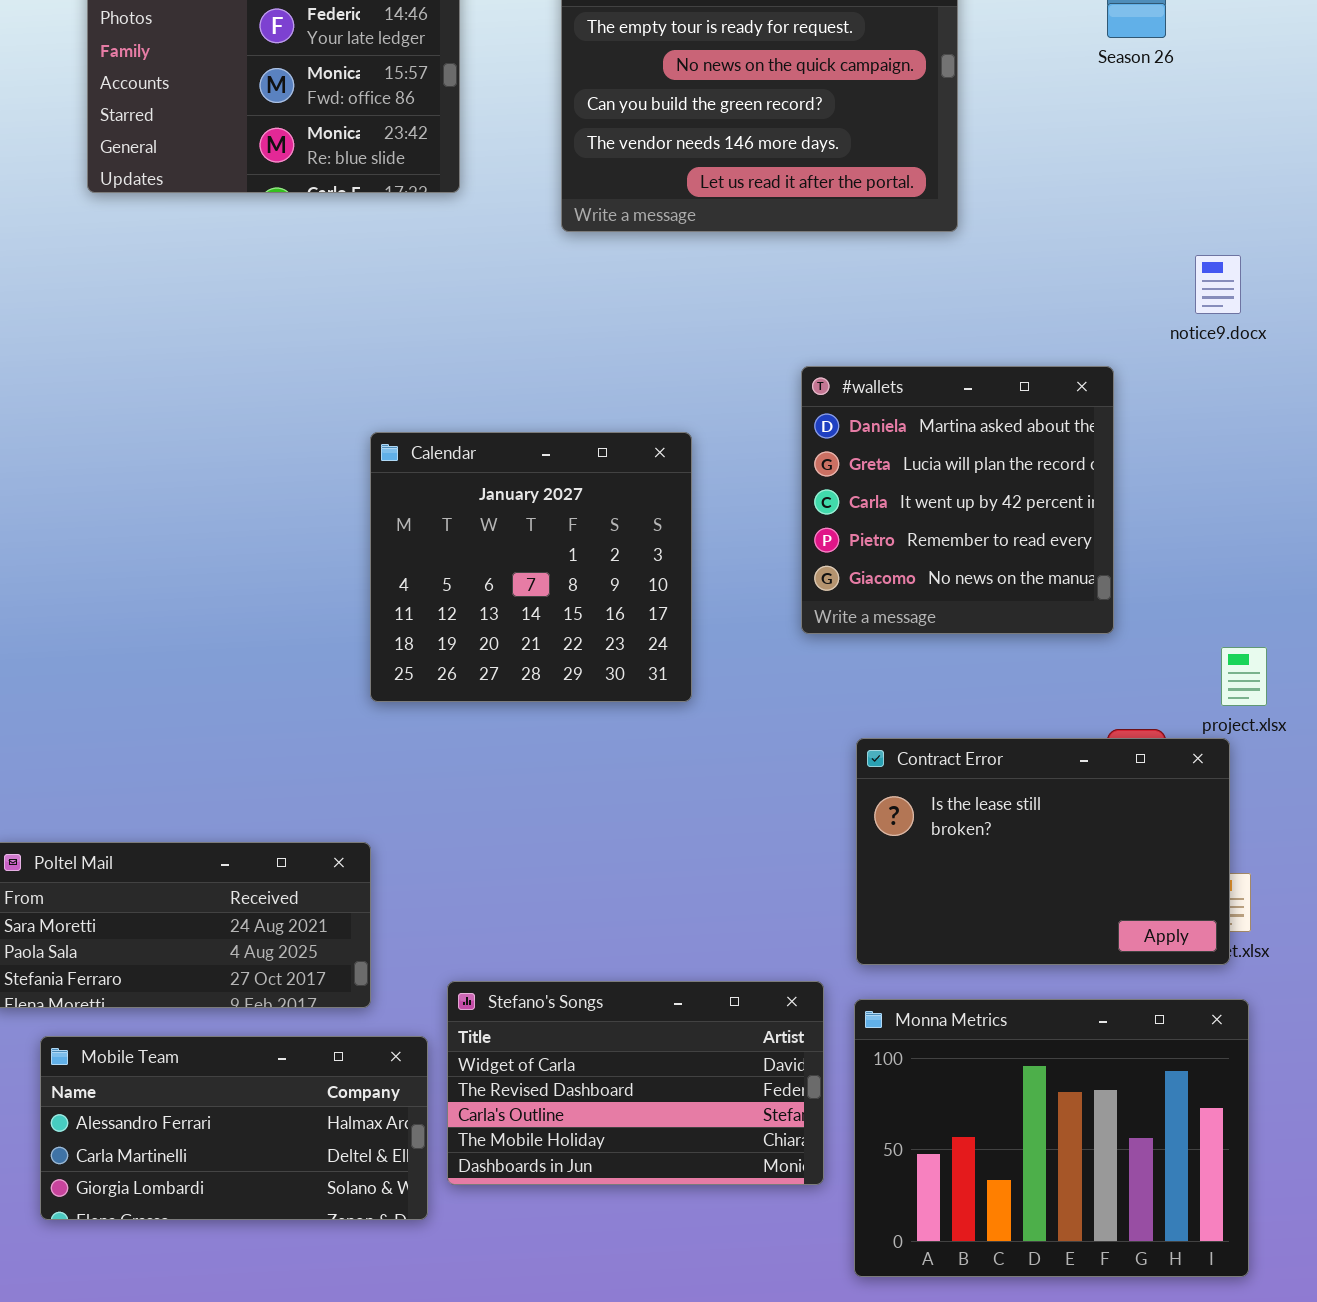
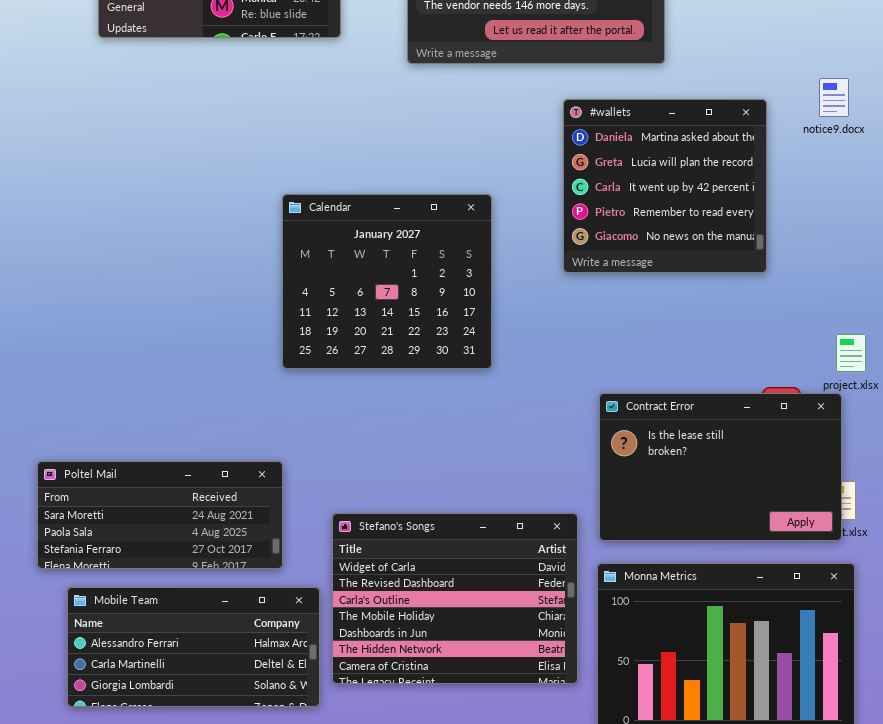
#wallets: [801,366,1114,634] -> [563,99,767,273], moved
Stefano's Songs: [447,981,824,1185] -> [332,513,578,684], resized

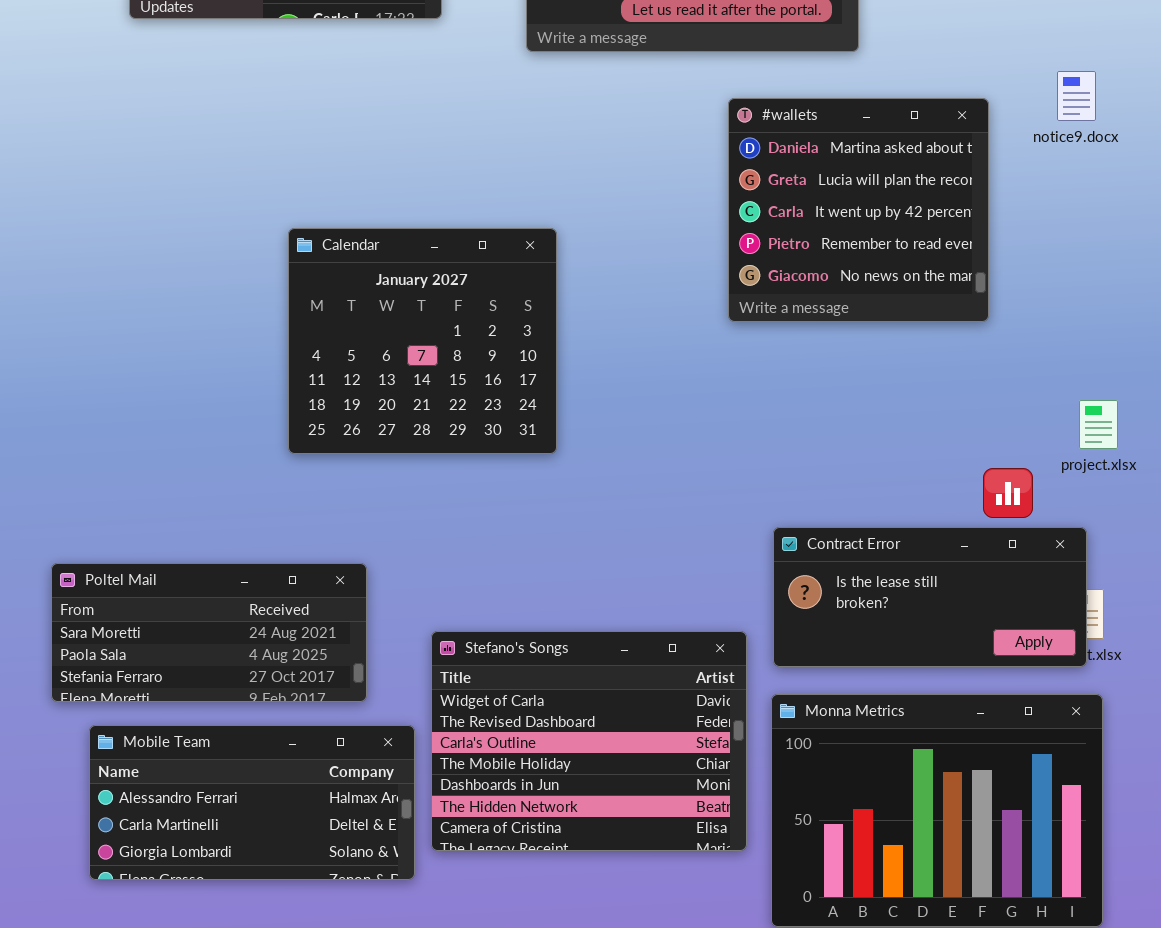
Calendar: [282,194,492,369] -> [288,228,557,454], moved
Contract Error: [599,393,842,541] -> [773,527,1087,667], resized

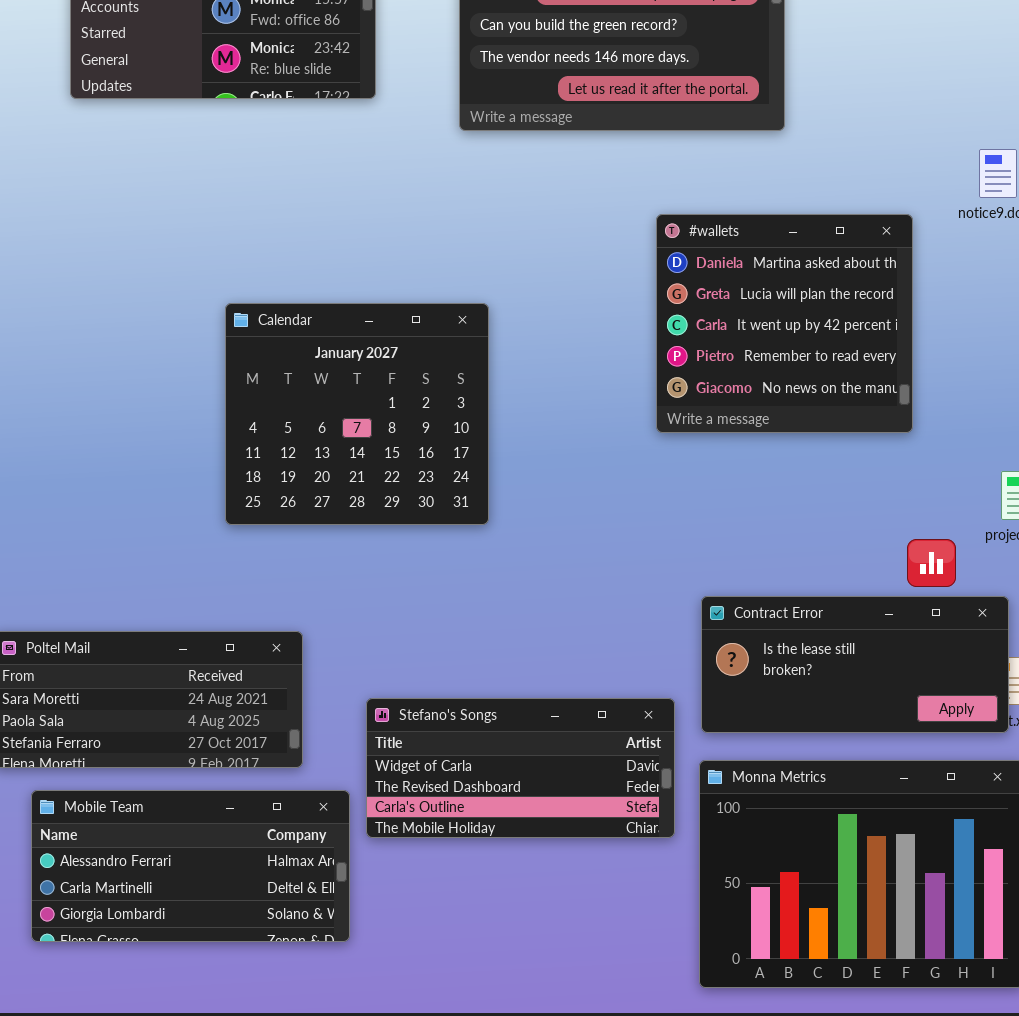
#wallets: [728,98,989,322] -> [656,214,913,433], moved
Stefano's Songs: [431,631,747,851] -> [366,698,675,838], resized

